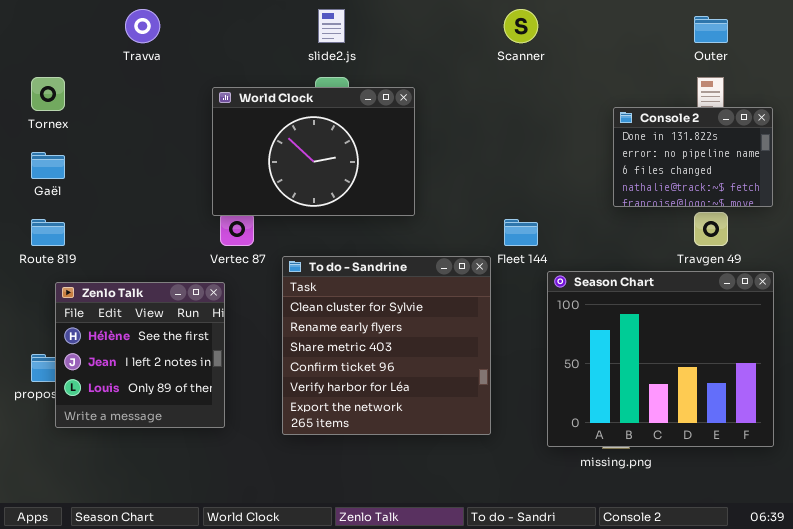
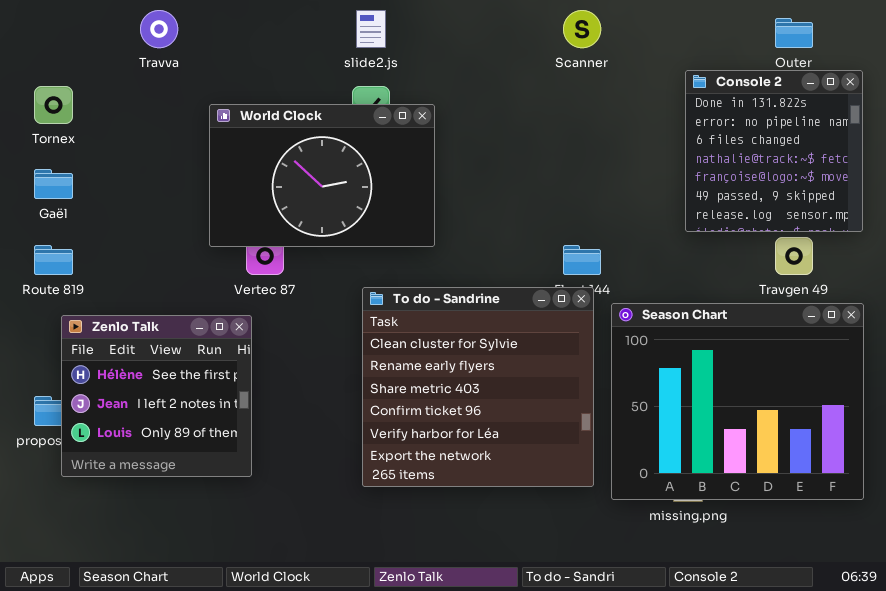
World Clock: [212,87,415,216] -> [209,104,435,247], moved
Console 2: [613,107,773,207] -> [685,70,863,232], resized
To do - Sandrine: [282,256,491,435] -> [362,287,594,487], moved

